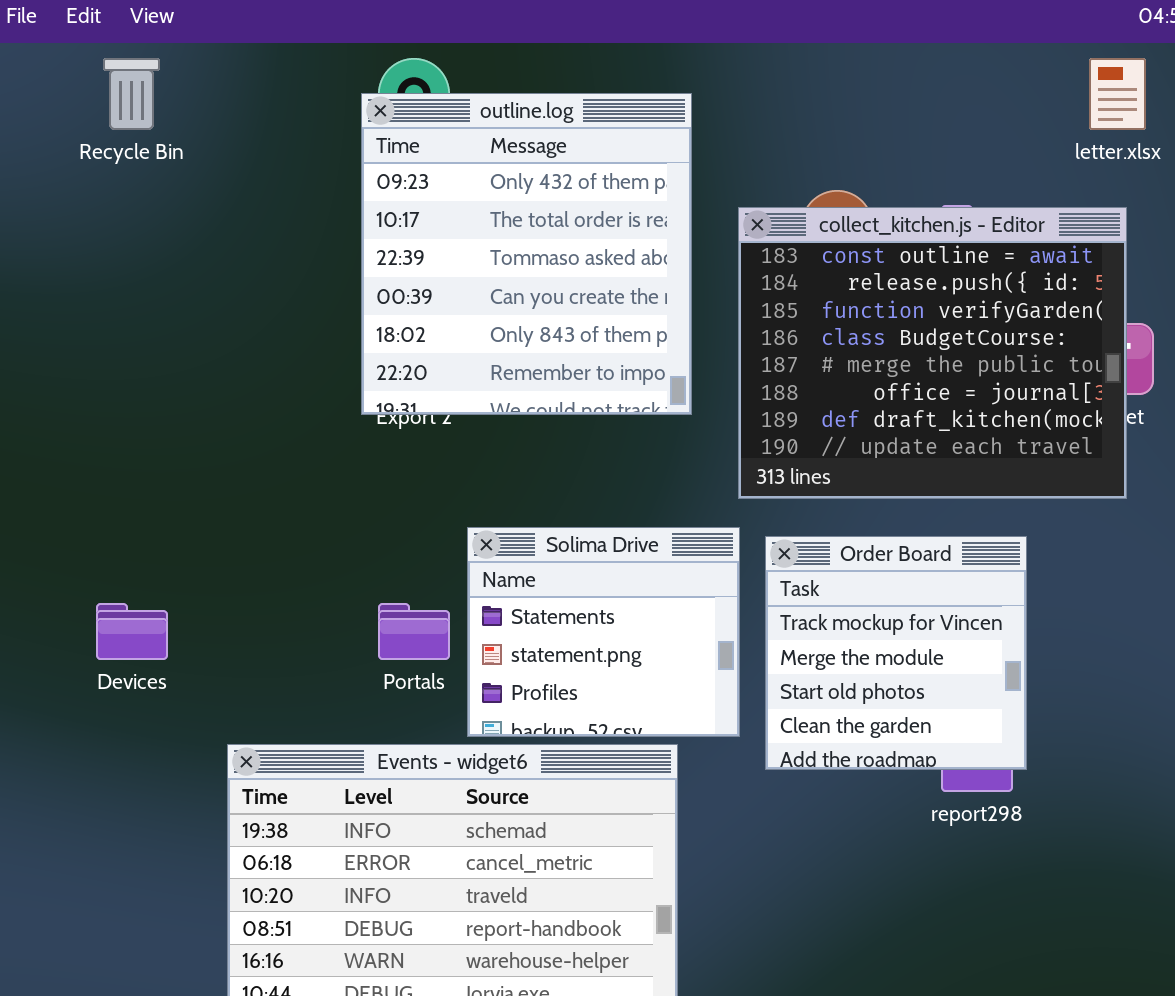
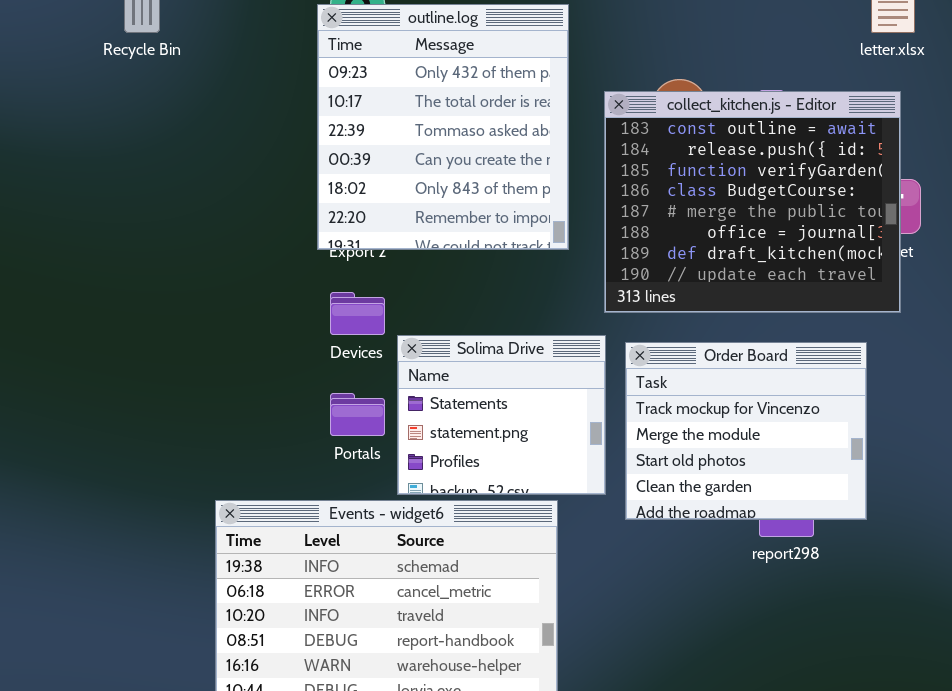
Order Board: [765,536,1027,770] -> [625,342,867,520], resized
Devices: [96,603,168,660] -> [330,292,385,335], moved

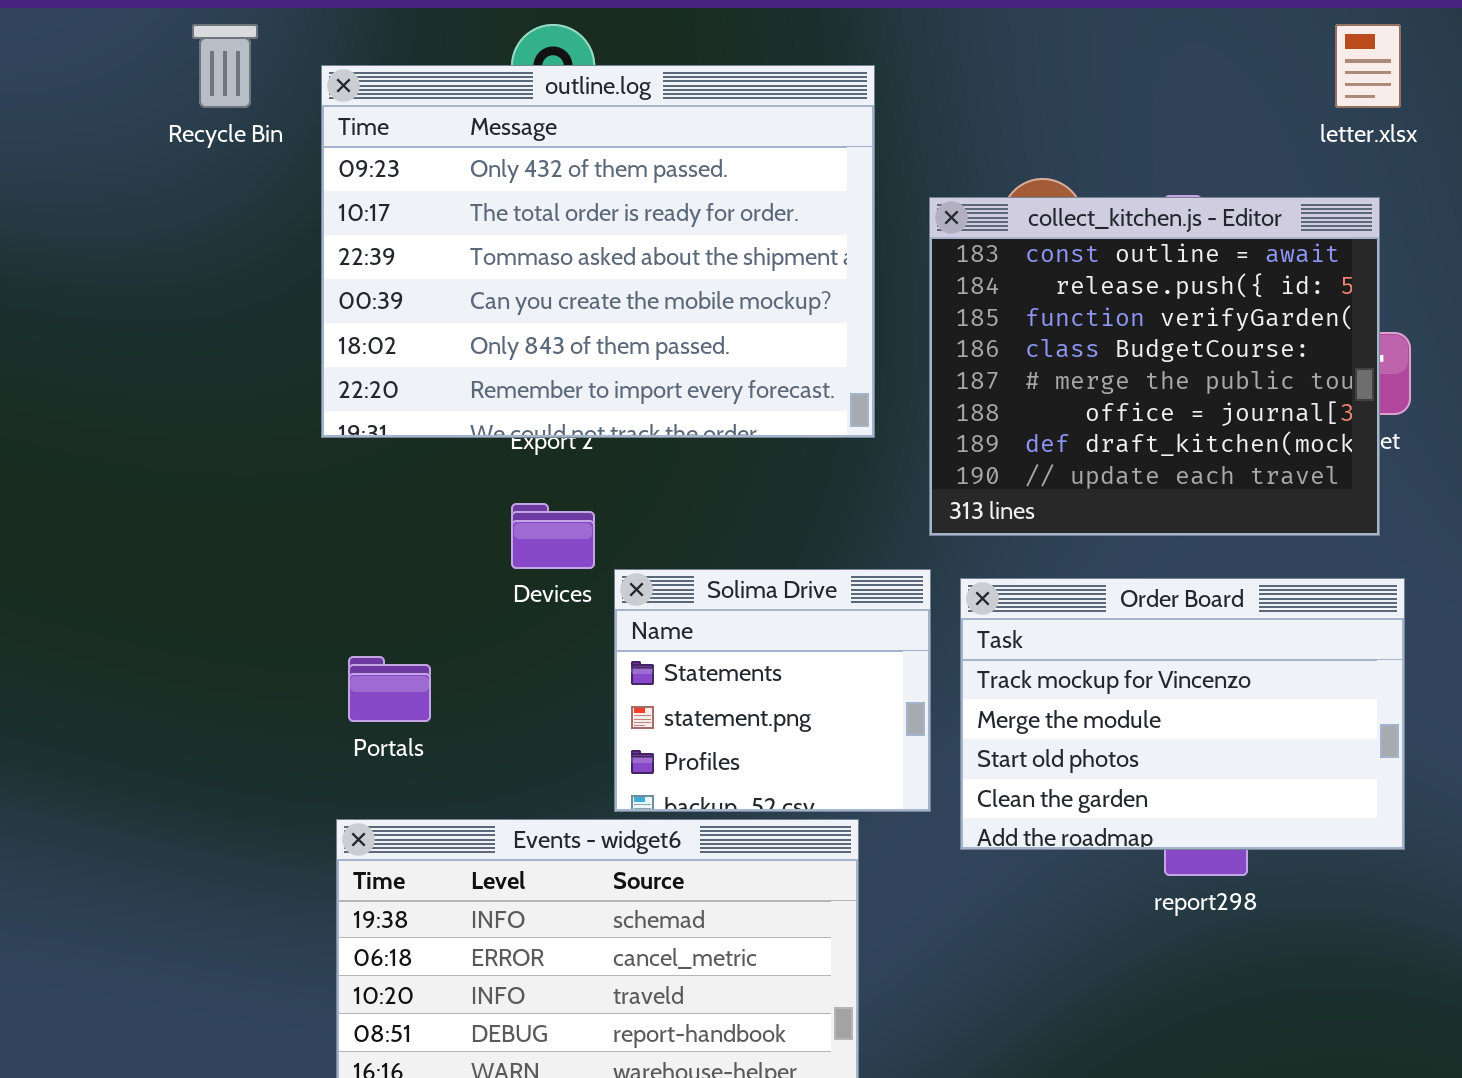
outline.log: [317,4,569,250] -> [321,65,875,438], resized
Order Board: [625,342,867,520] -> [960,578,1405,850], resized
Portals: [330,393,385,436] -> [348,656,431,722], moved

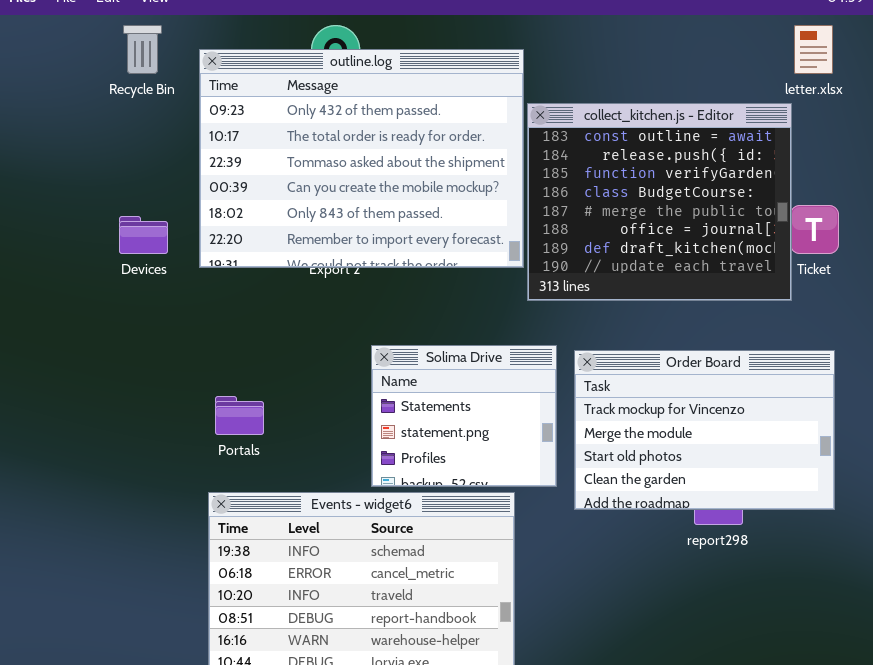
collect_kitchen.js - Editor: [929,197,1380,536] -> [527,103,792,301], moved
Devices: [511,503,595,569] -> [119,216,168,254], moved

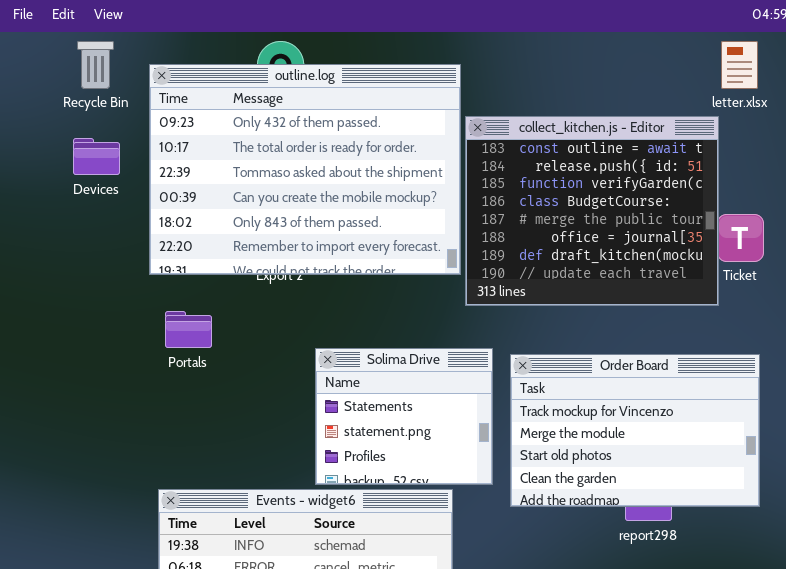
Devices: [119,216,168,254] -> [73,138,120,175], moved
Portals: [215,396,264,435] -> [165,311,212,348], moved

